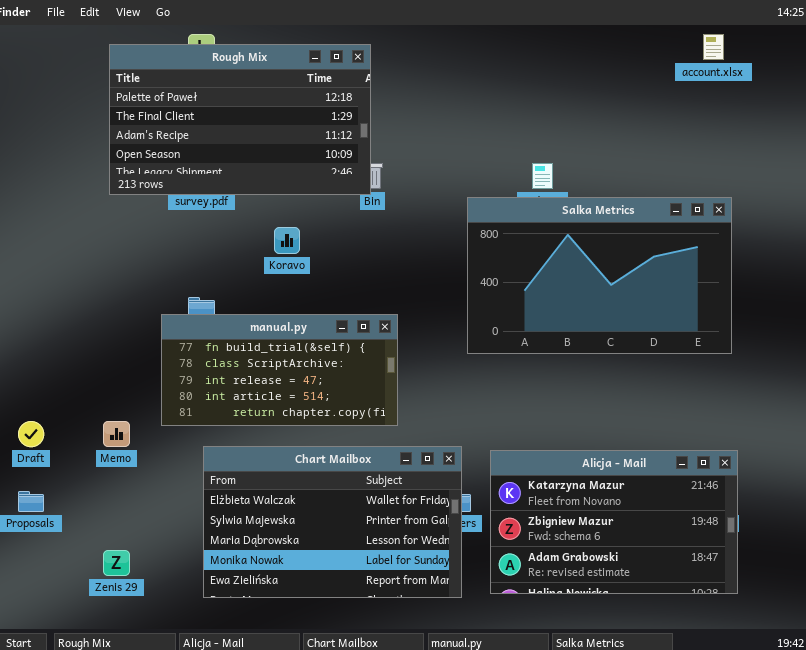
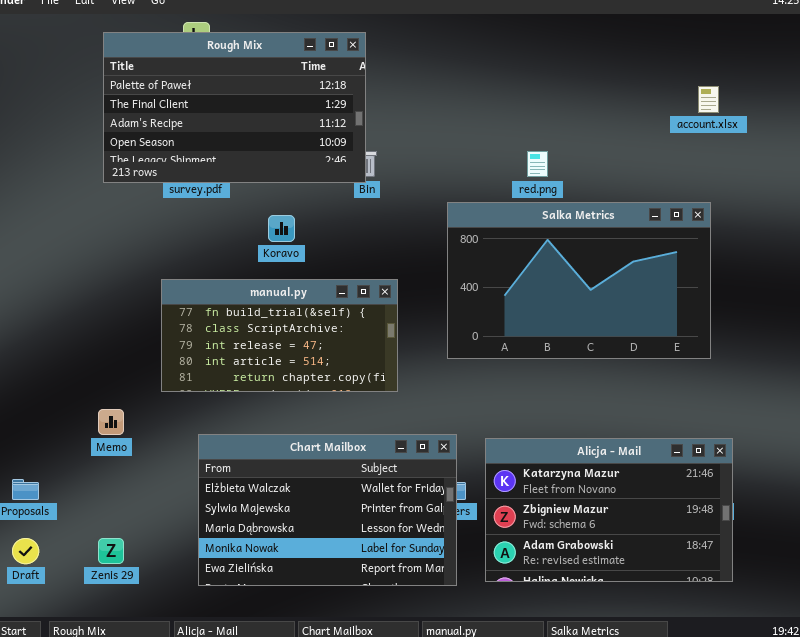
account.xlsx: [703,34,724,60] -> [698,86,719,113], moved
Salka Metrics: [467,197,732,354] -> [447,202,711,359], moved
manual.py: [161,314,398,426] -> [161,279,398,392], moved
Draft: [18,421,44,447] -> [12,538,39,564], moved

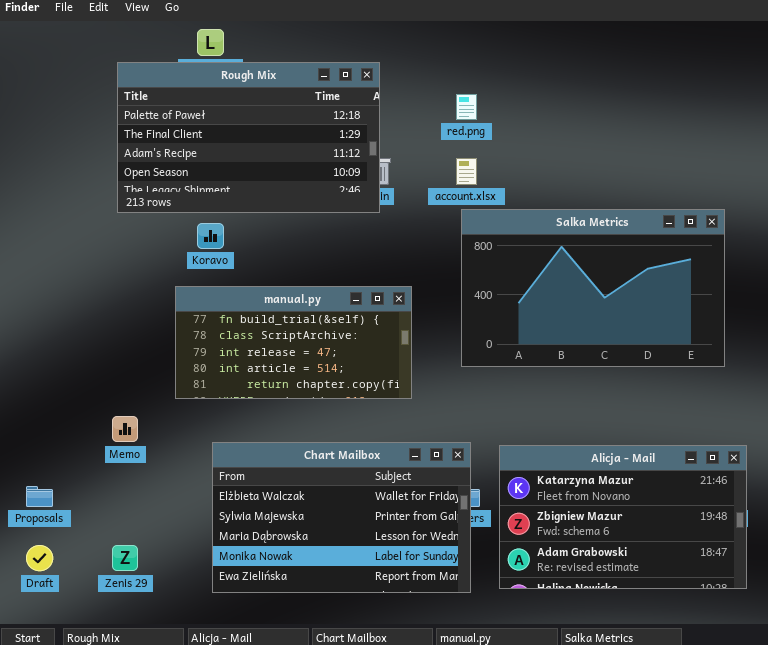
Rough Mix: [103,32,366,183] -> [117,62,380,213], moved
account.xlsx: [698,86,719,113] -> [456,158,477,185], moved
red.png: [527,151,548,177] -> [456,94,477,120], moved
Koravo: [268,215,295,242] -> [197,223,224,249], moved

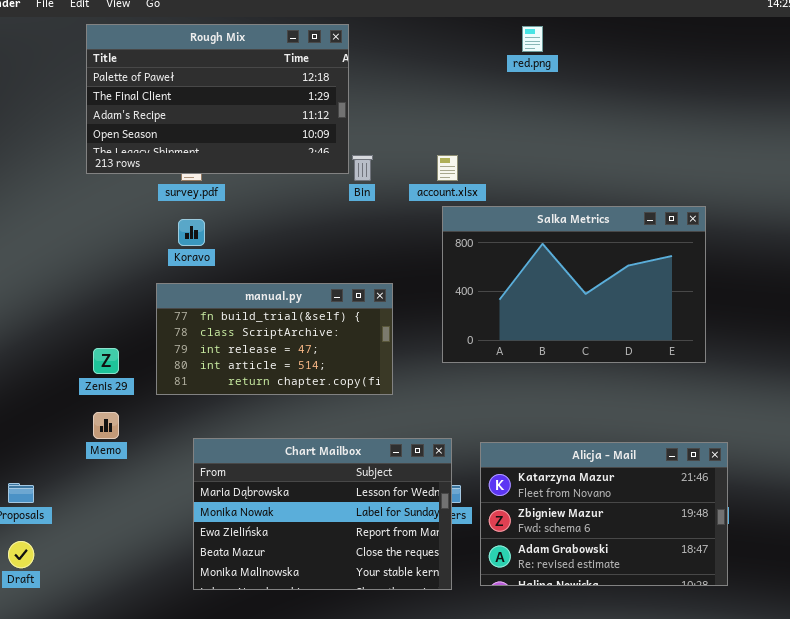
Rough Mix: [117,62,380,213] -> [86,24,349,174], moved
red.png: [456,94,477,120] -> [522,26,543,52], moved
Chart Mailbox: [212,442,471,593] -> [193,438,452,590], scrolled down 2 rows
Zenis 29: [112,545,138,571] -> [93,348,119,374], moved

